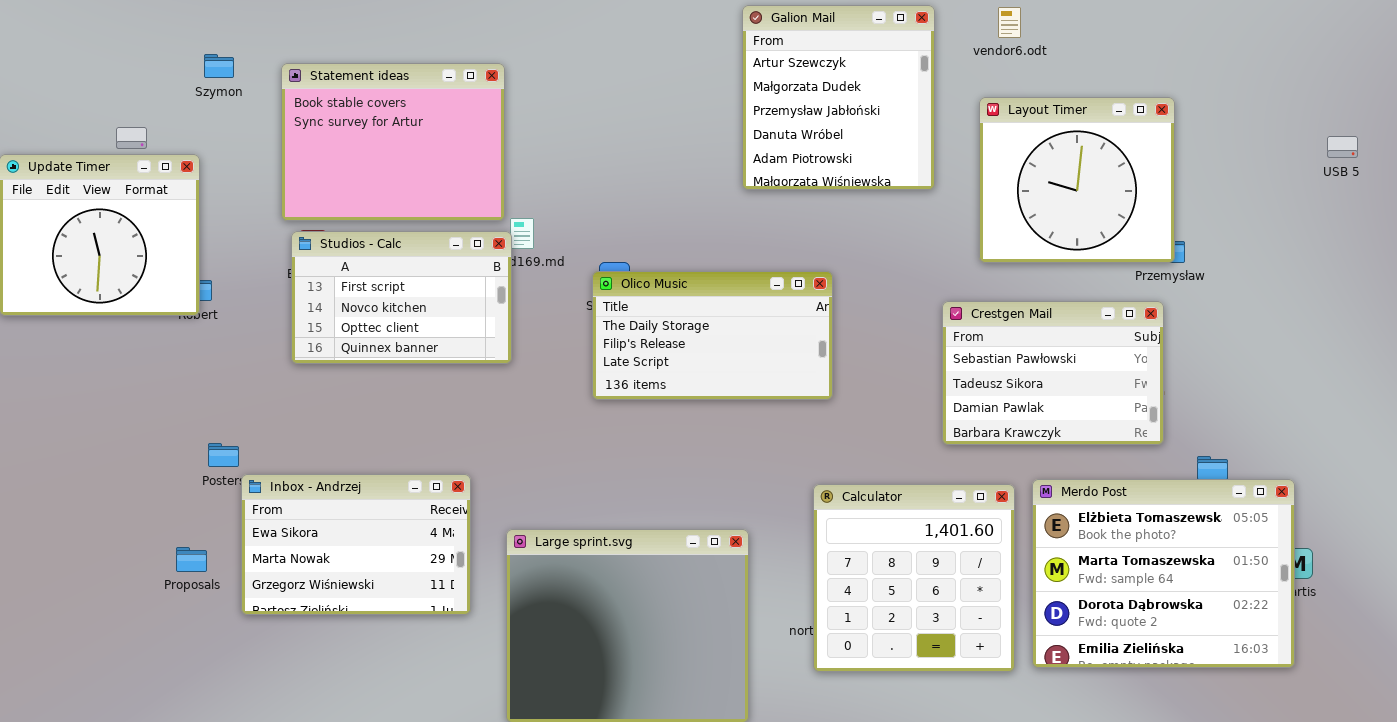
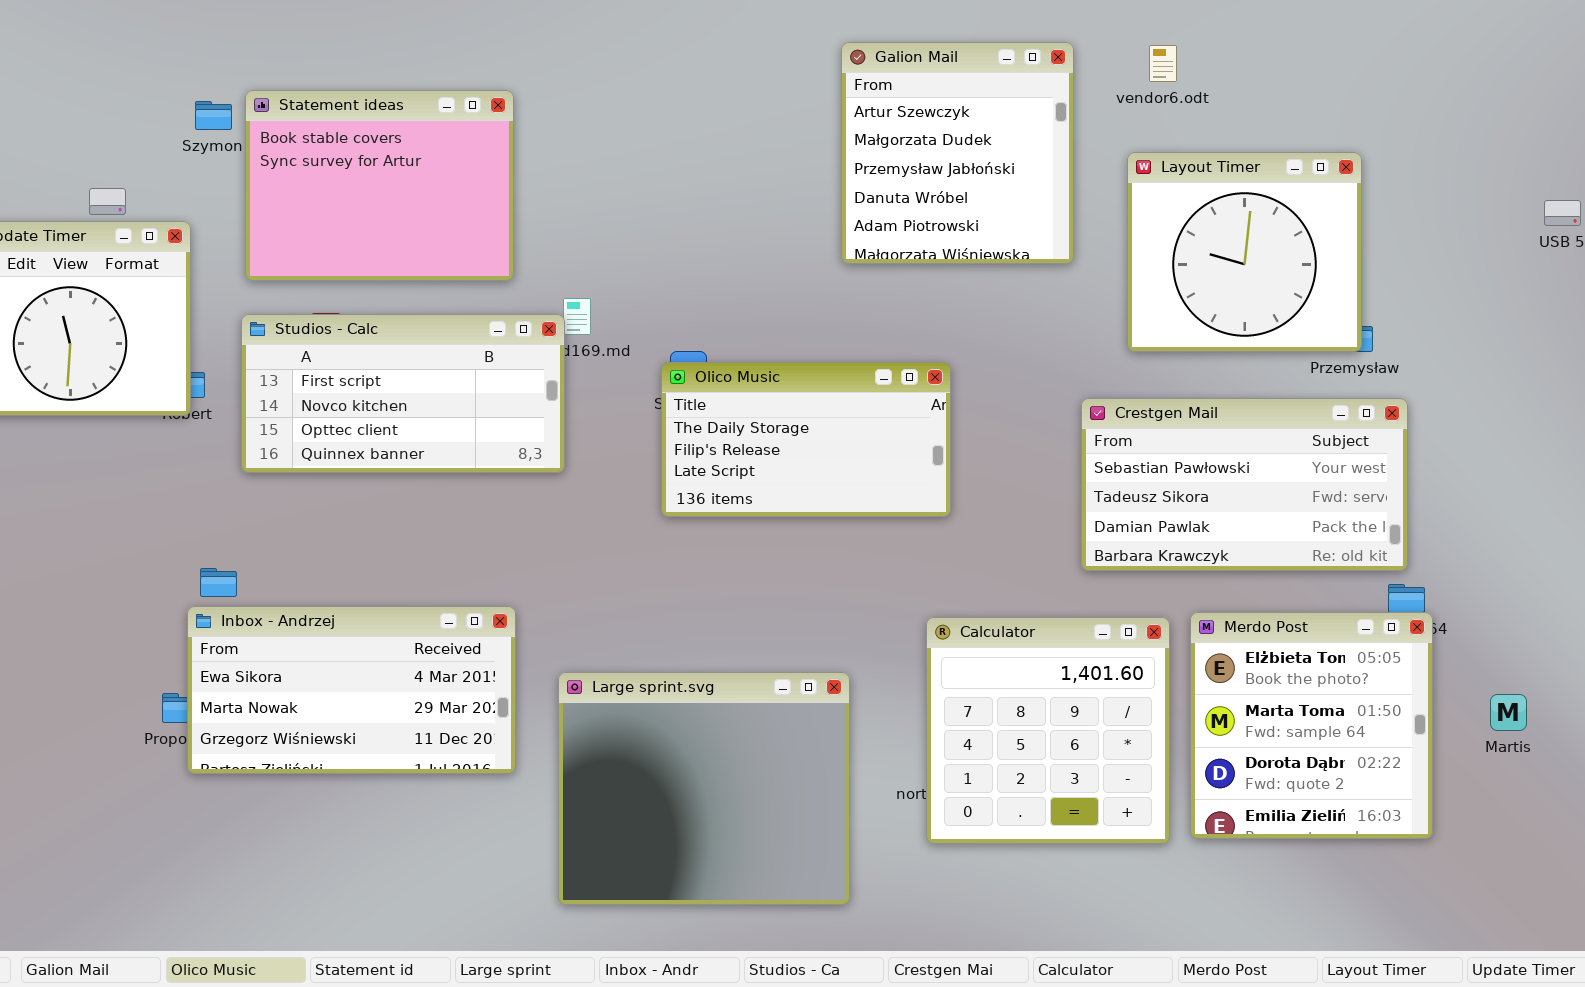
Statement ideas: [281,63,505,221] -> [245,90,514,281], moved
Studios - Calc: [291,231,512,364] -> [241,314,565,473], resized
Crestgen Mail: [942,301,1164,445] -> [1081,398,1408,571], resized
Inbox - Andrzej: [241,474,471,615] -> [187,606,516,774], resized
Merdo Post: [1032,479,1295,668] -> [1190,612,1433,839], resized

